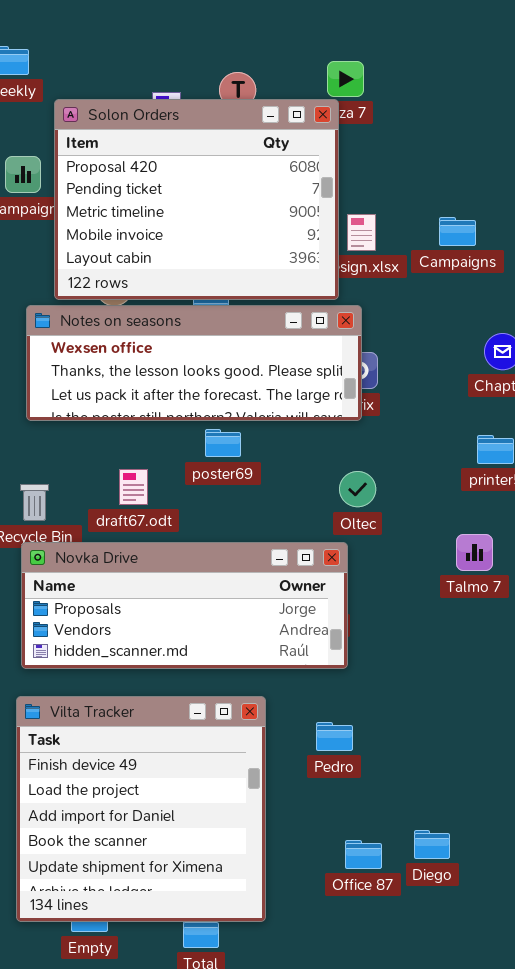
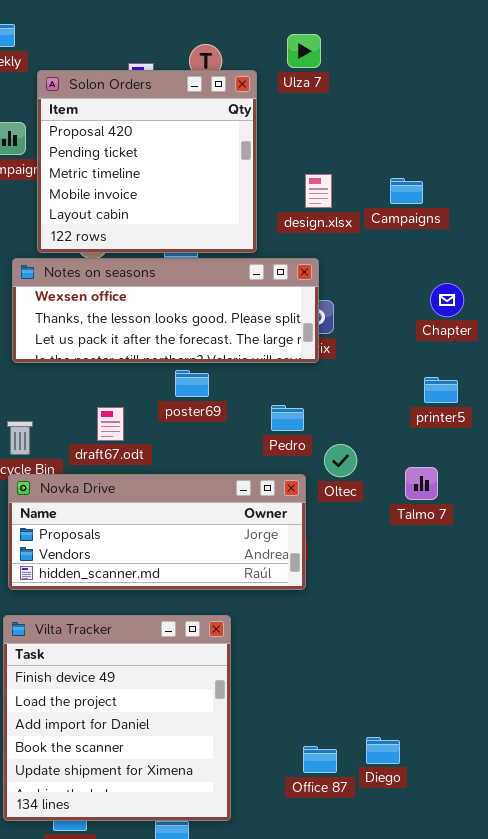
Solon Orders: [54,99,339,300] -> [37,70,257,253], resized
Oltec: [339,471,376,507] -> [324,444,357,477], moved
Pedro: [316,722,353,751] -> [271,405,304,431], moved

